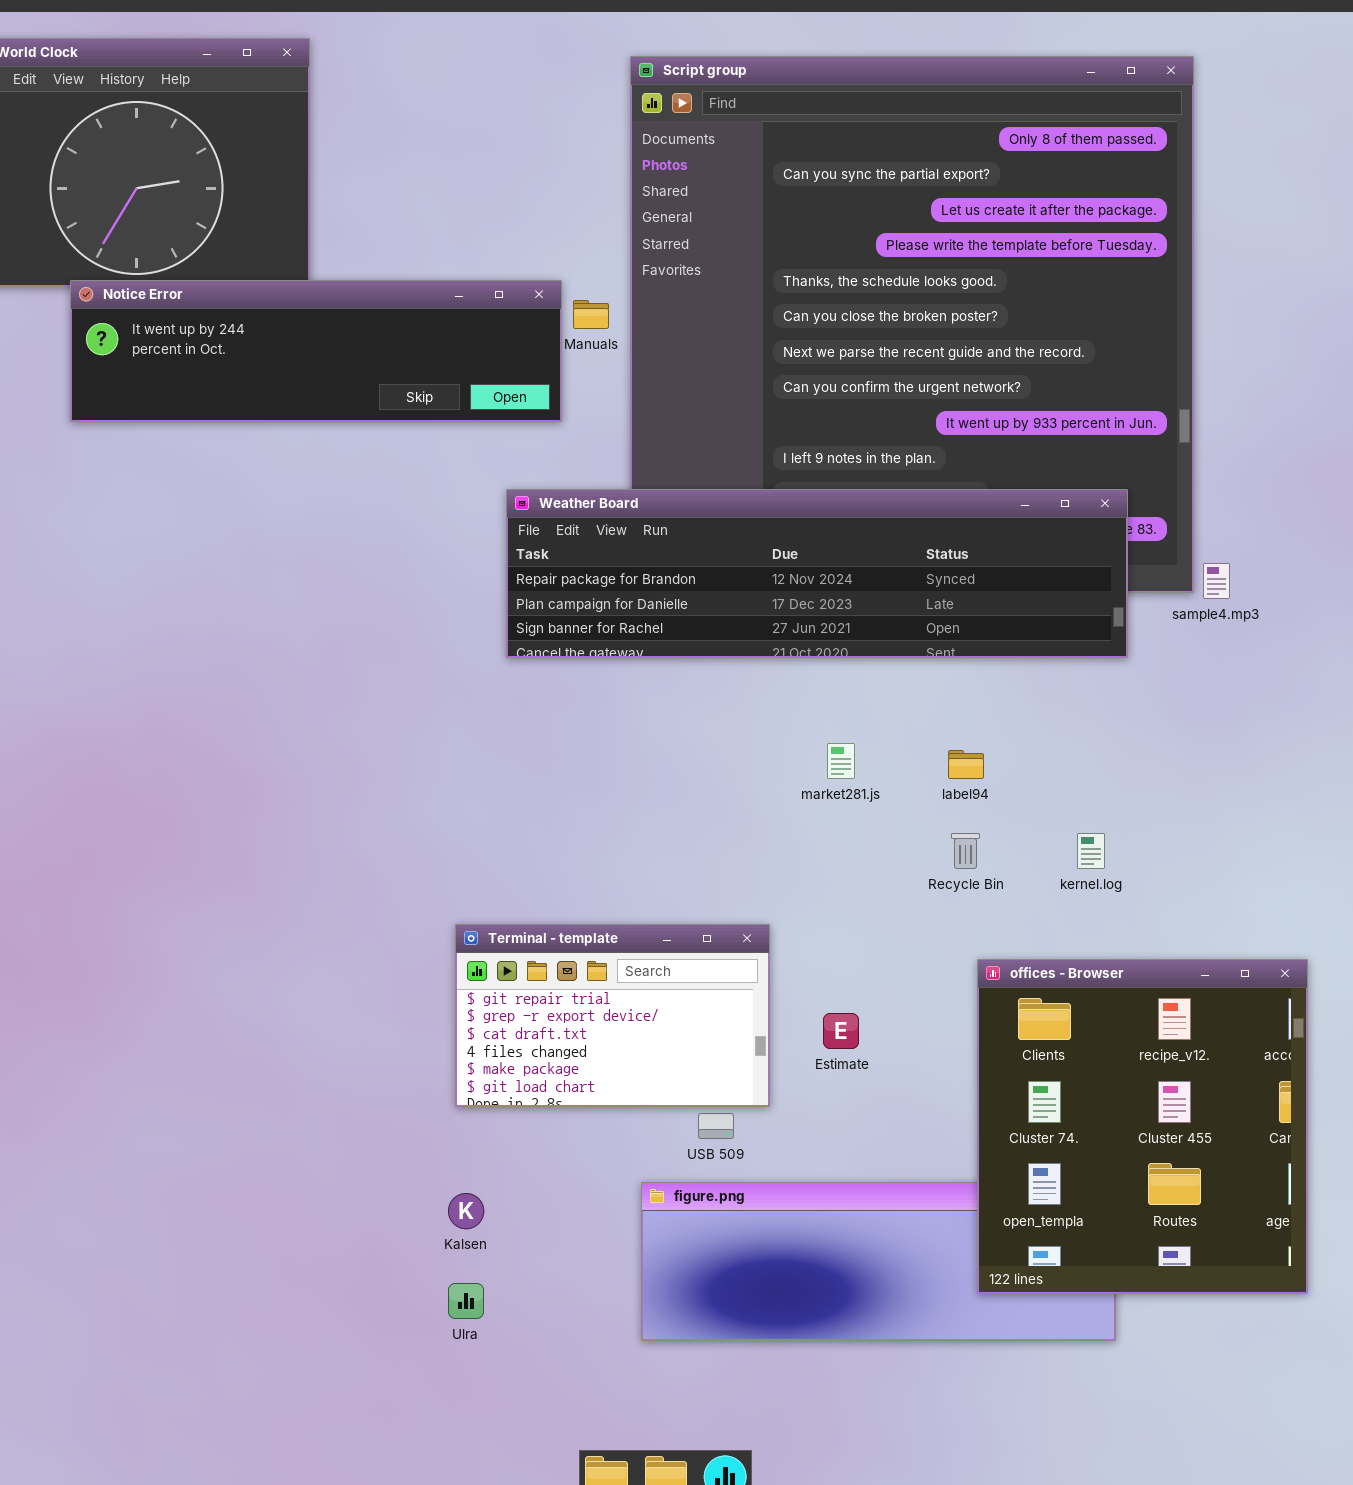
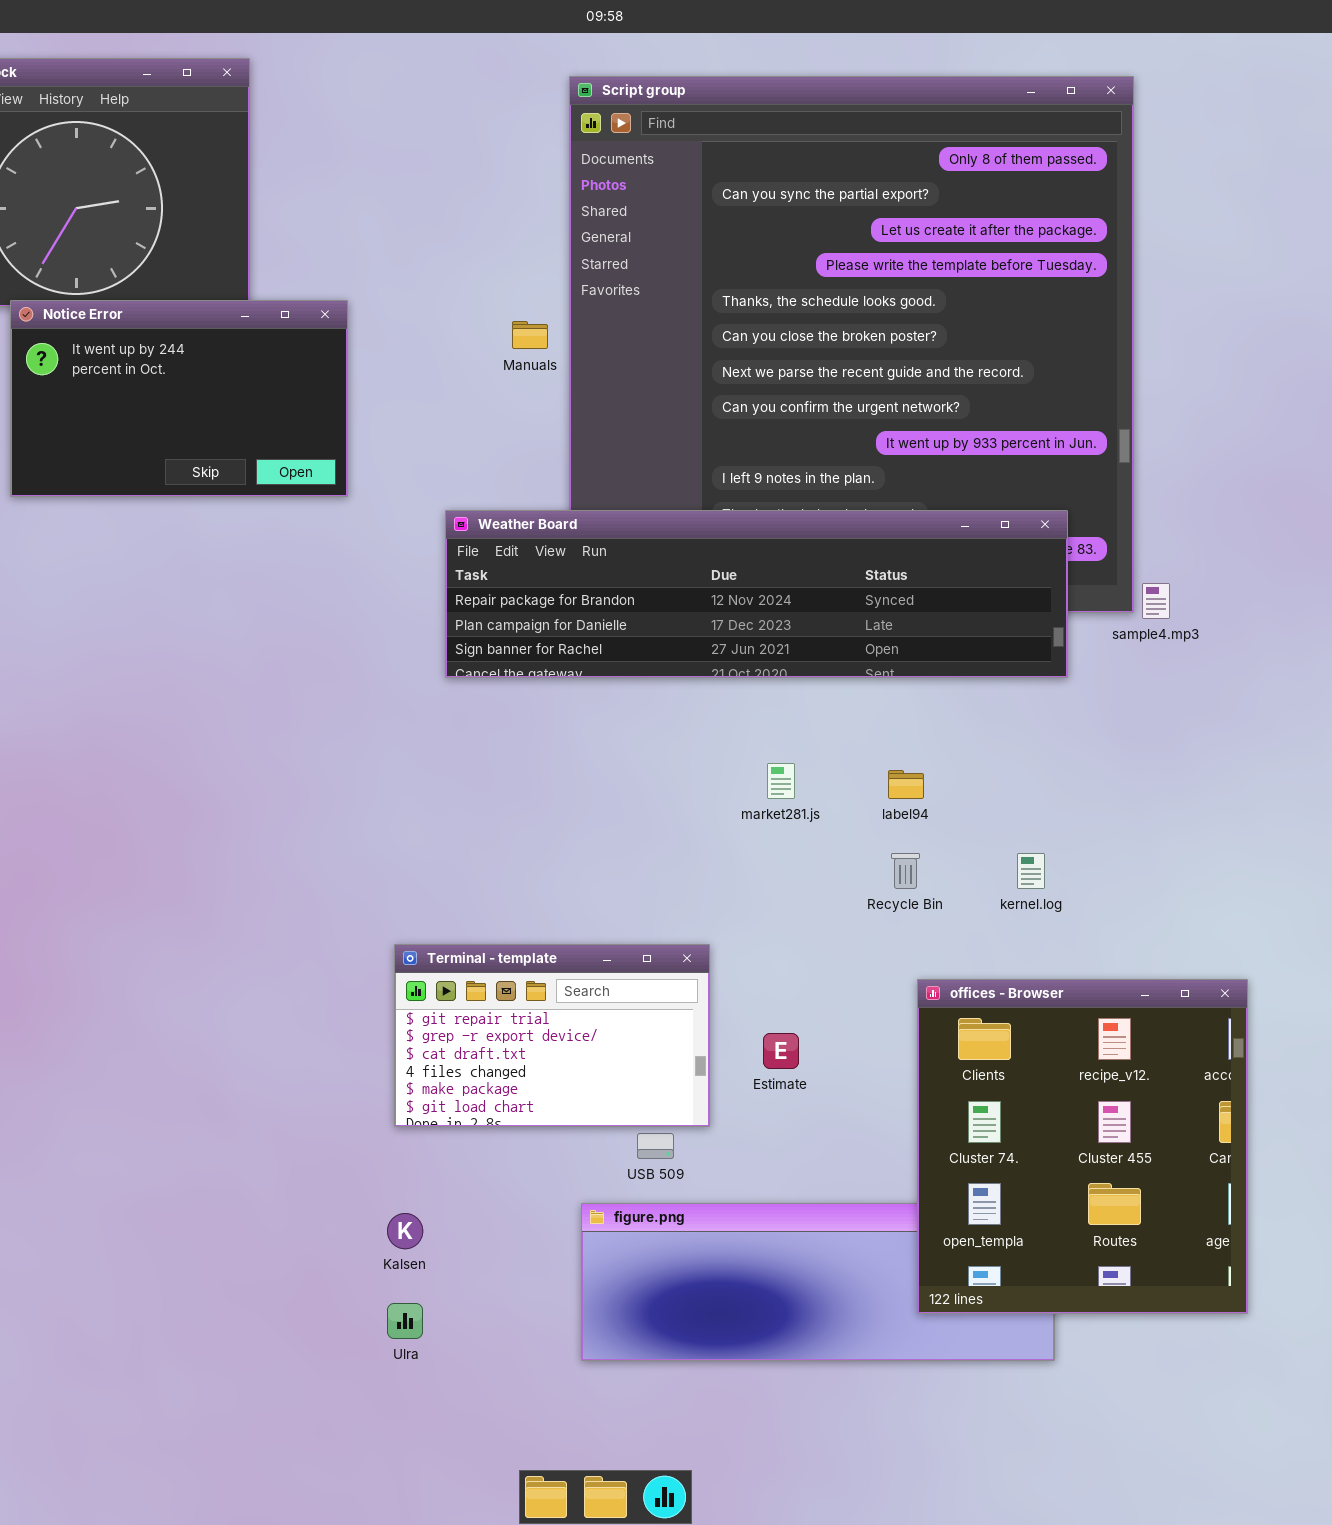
Notice Error: [70,280,562,422] -> [10,300,348,497], resized

